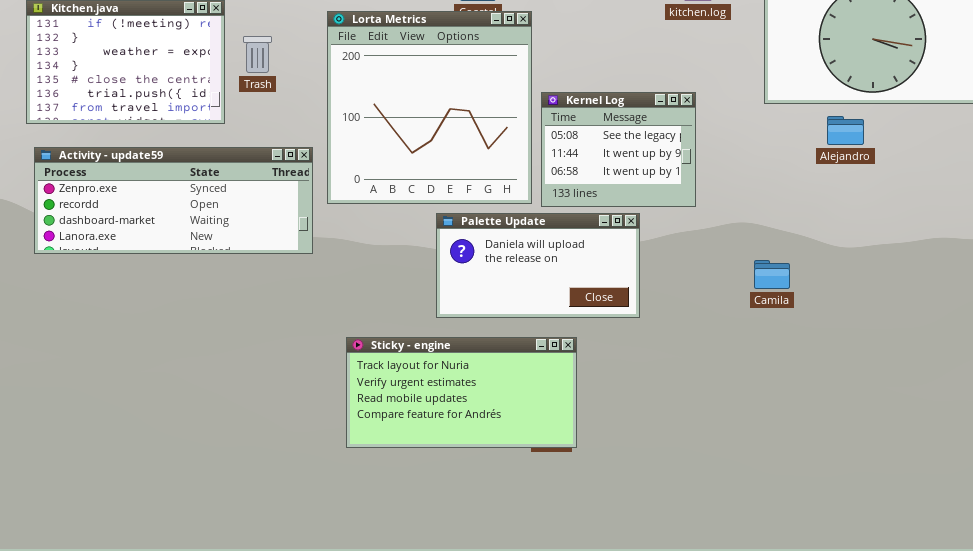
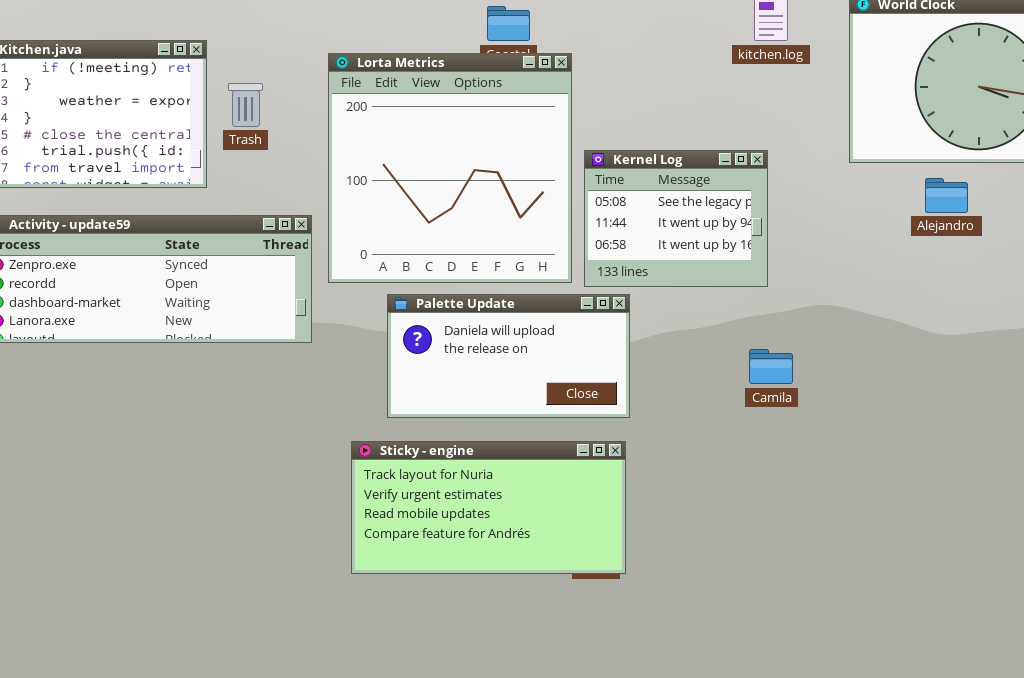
Palette Update: [436,213,640,318] -> [387,294,630,418], moved
Camila: [754,260,790,289] -> [749,349,793,384], moved

